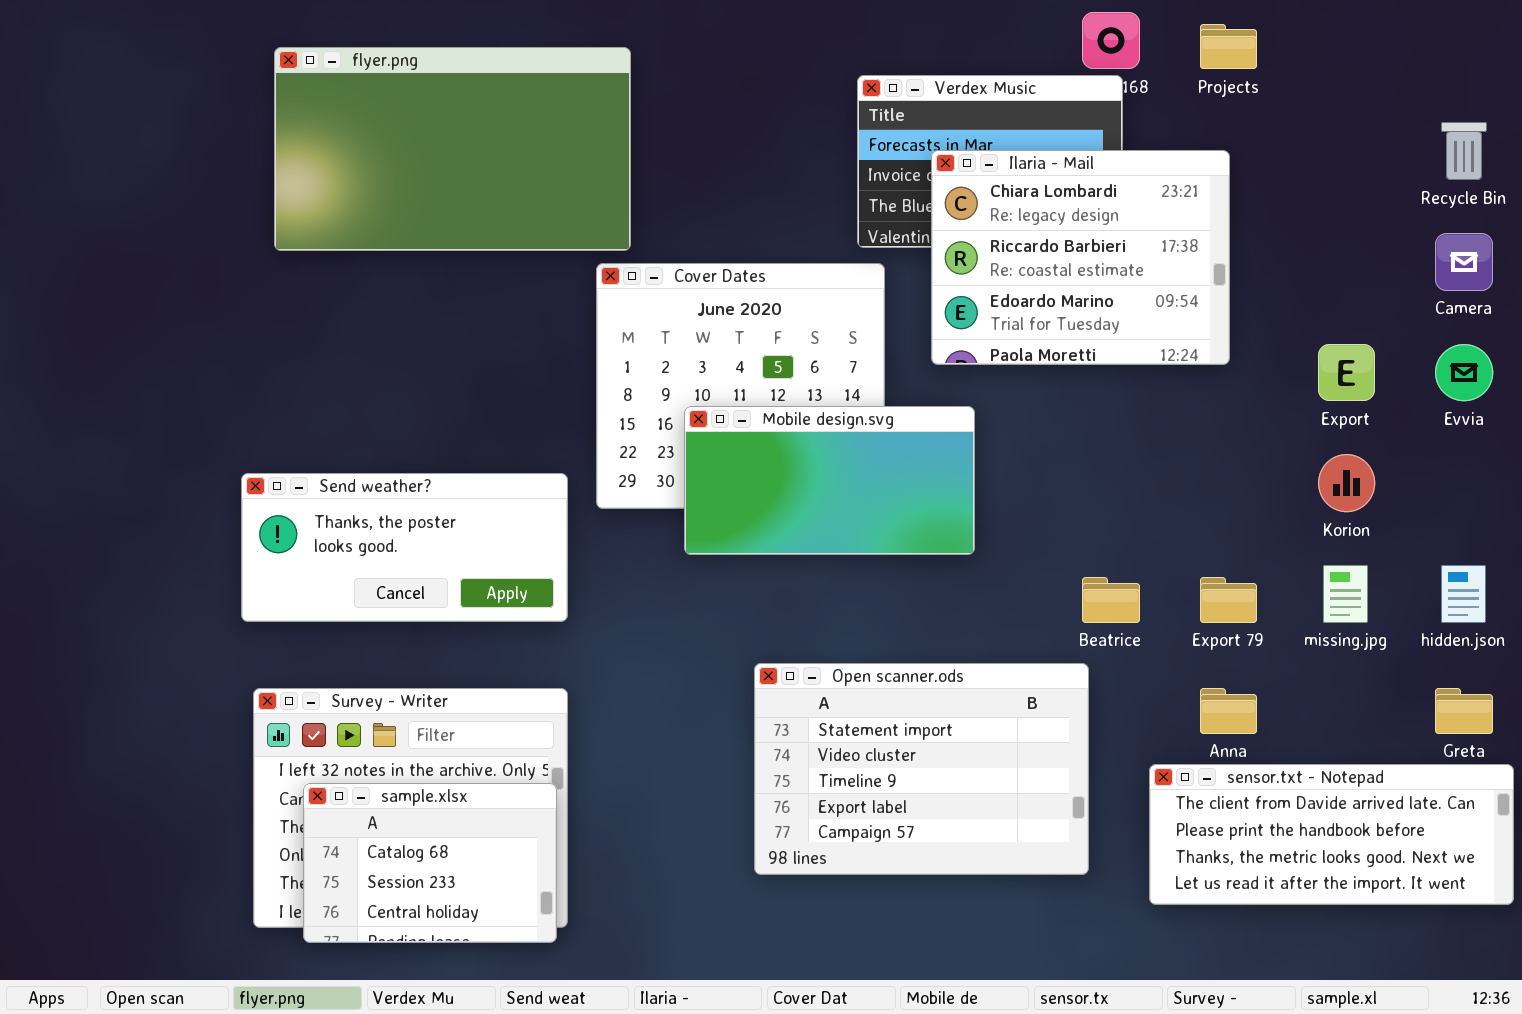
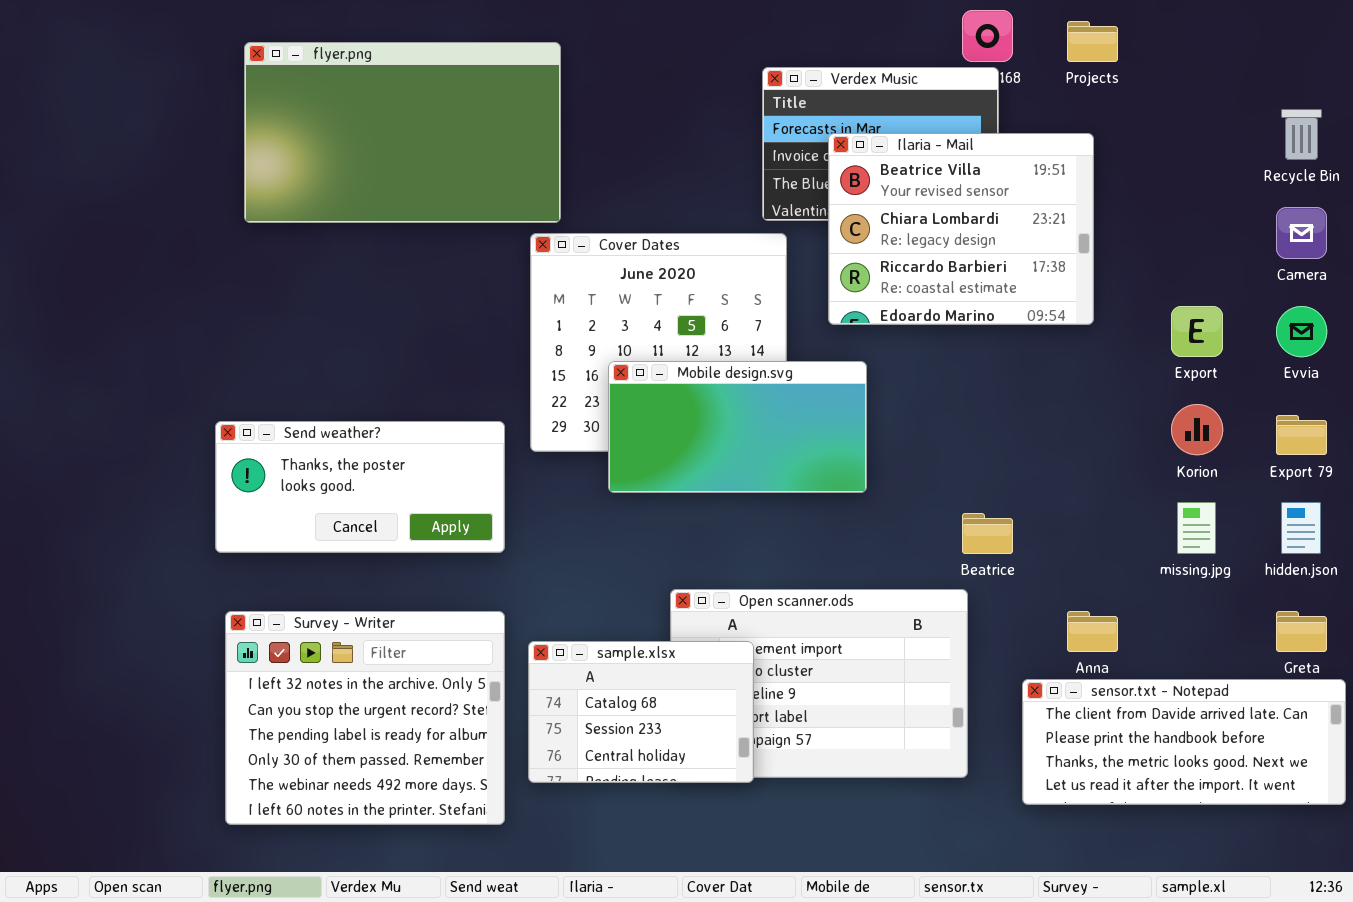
Ilaria - Mail: [931,150,1230,365] -> [828,133,1094,325], scrolled up 1 row
Export 79: [1200,577,1257,623] -> [1276,415,1327,455], moved
sample.xlsx: [303,783,557,943] -> [528,641,754,783], moved

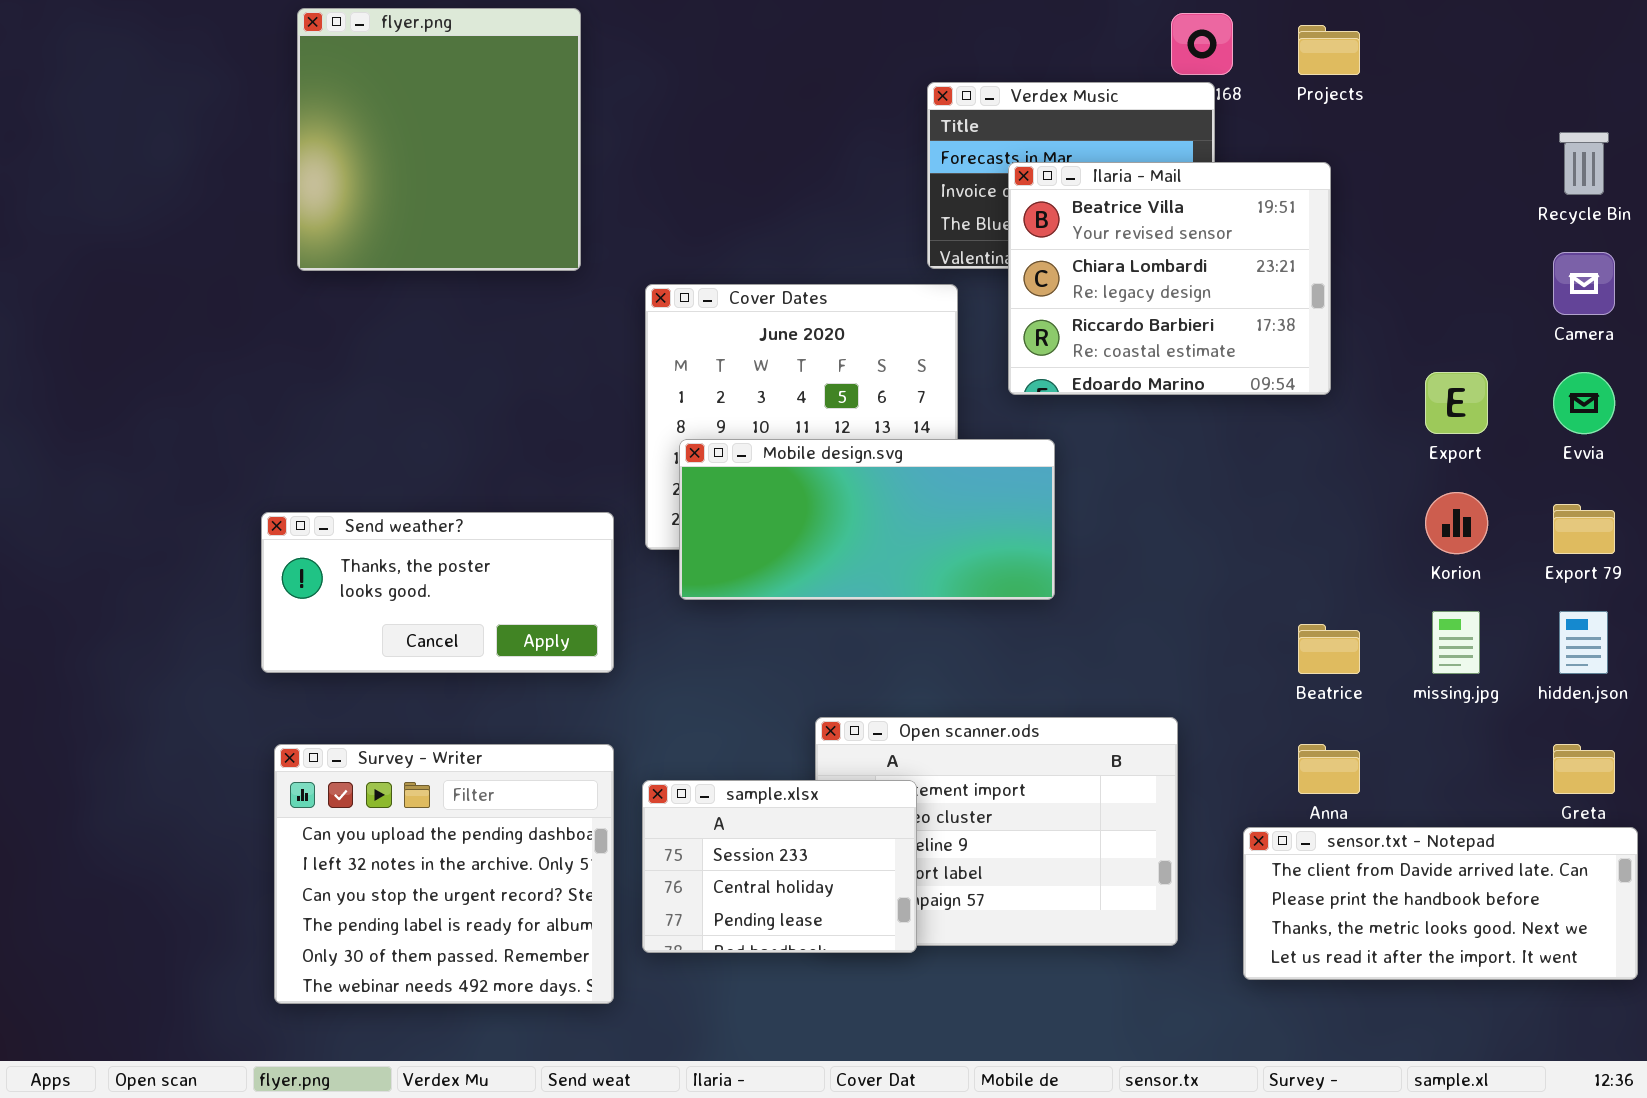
flyer.png: [244,42,561,223] -> [297,8,581,271], resized
Mobile design.svg: [608,361,867,493] -> [679,439,1055,600], resized
Beatrice: [962,513,1013,554] -> [1298,624,1360,674], moved
Survey - Writer: [225,611,505,825] -> [274,744,614,1004], scrolled up 1 row
sample.xlsx: [528,641,754,783] -> [642,780,917,953], scrolled down 1 row

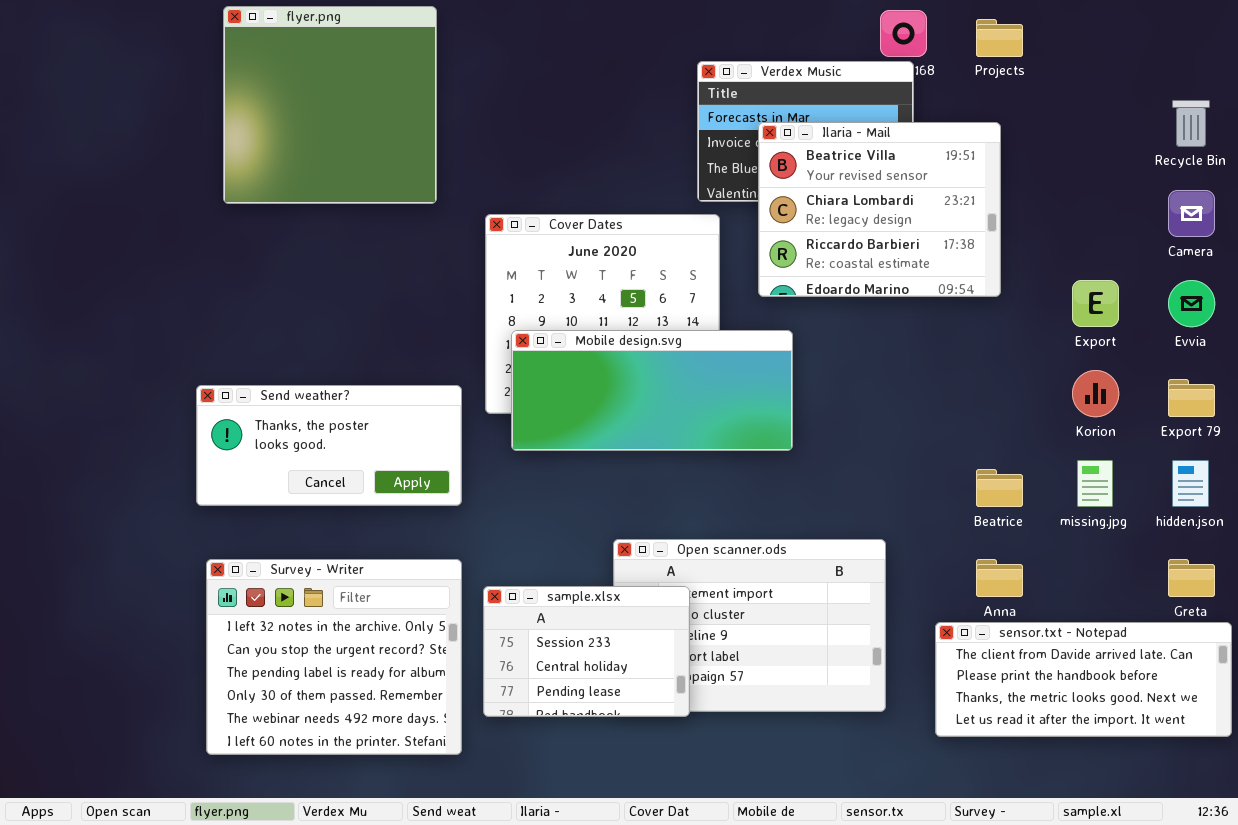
Survey - Writer: [274,744,614,1004] -> [206,559,462,755], scrolled down 1 row

